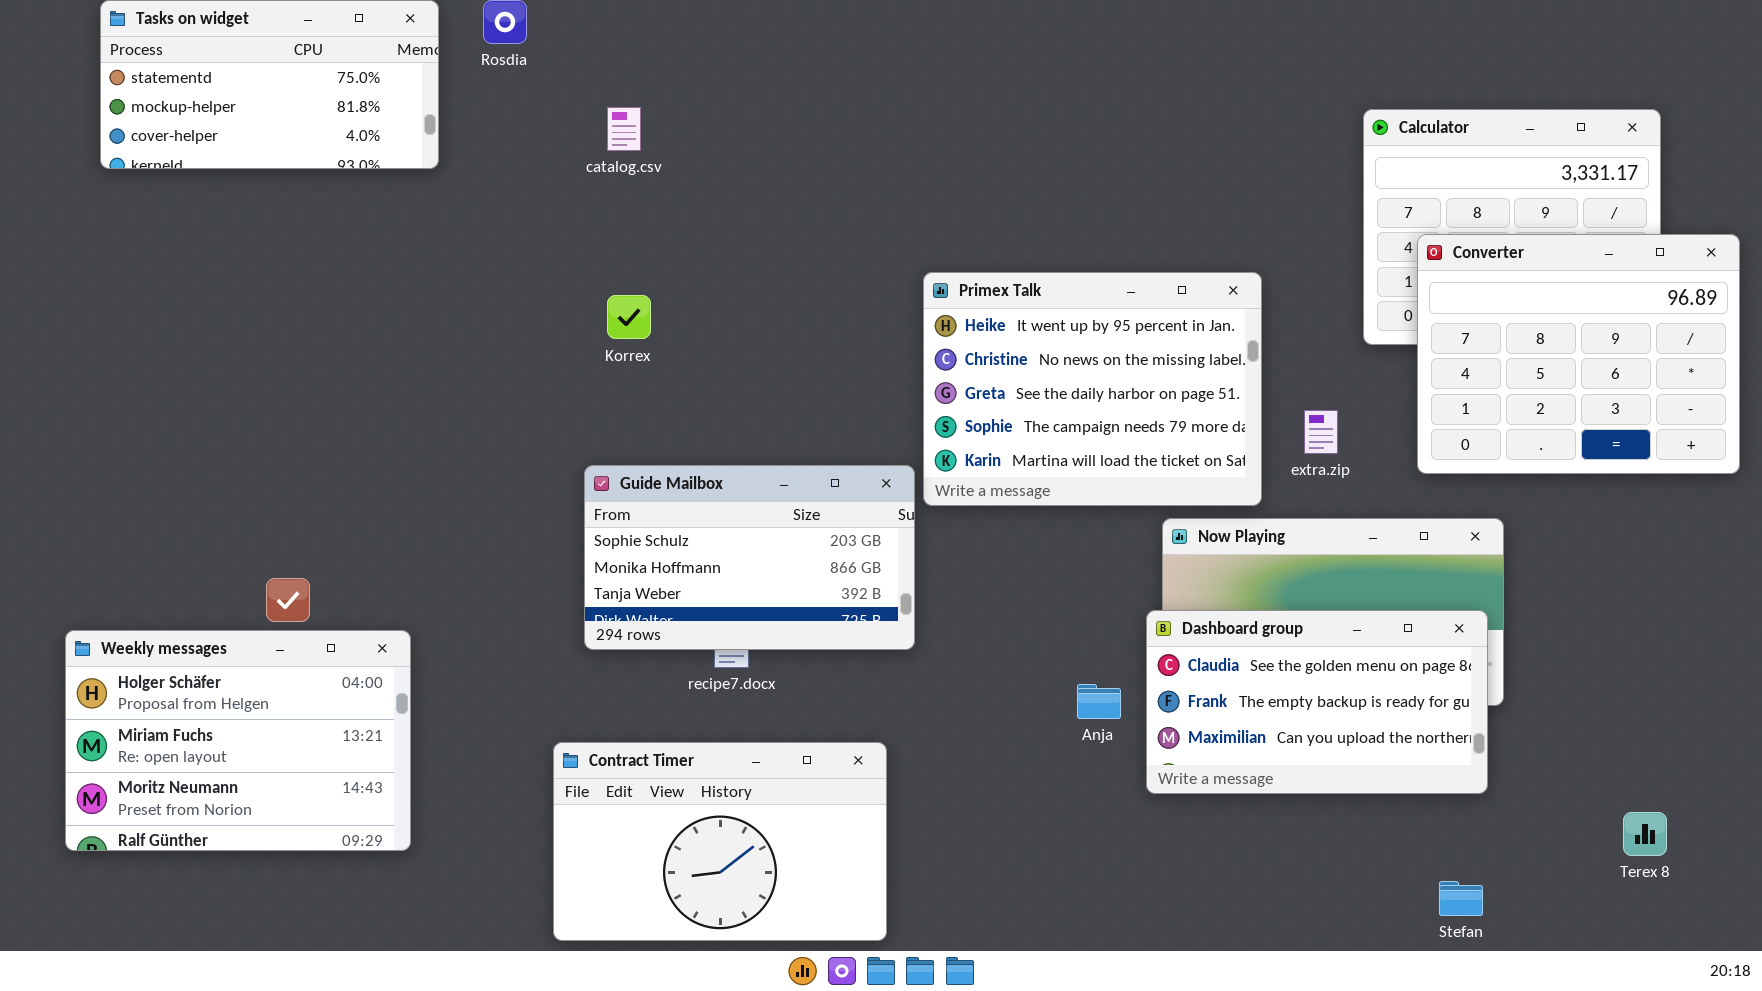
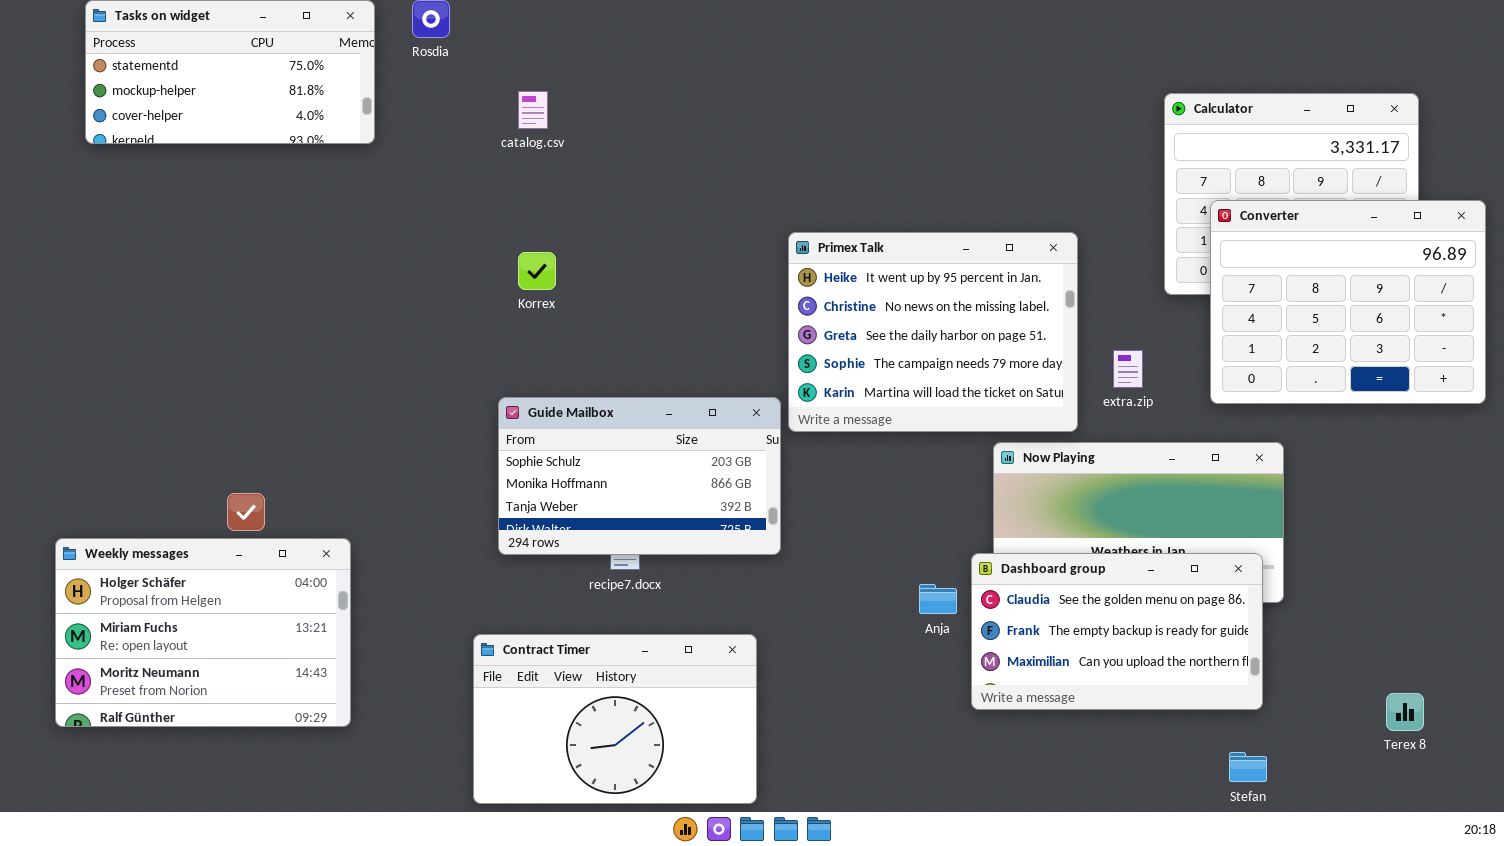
Dashboard group: [1146,610,1488,794] -> [971,553,1263,710], moved

